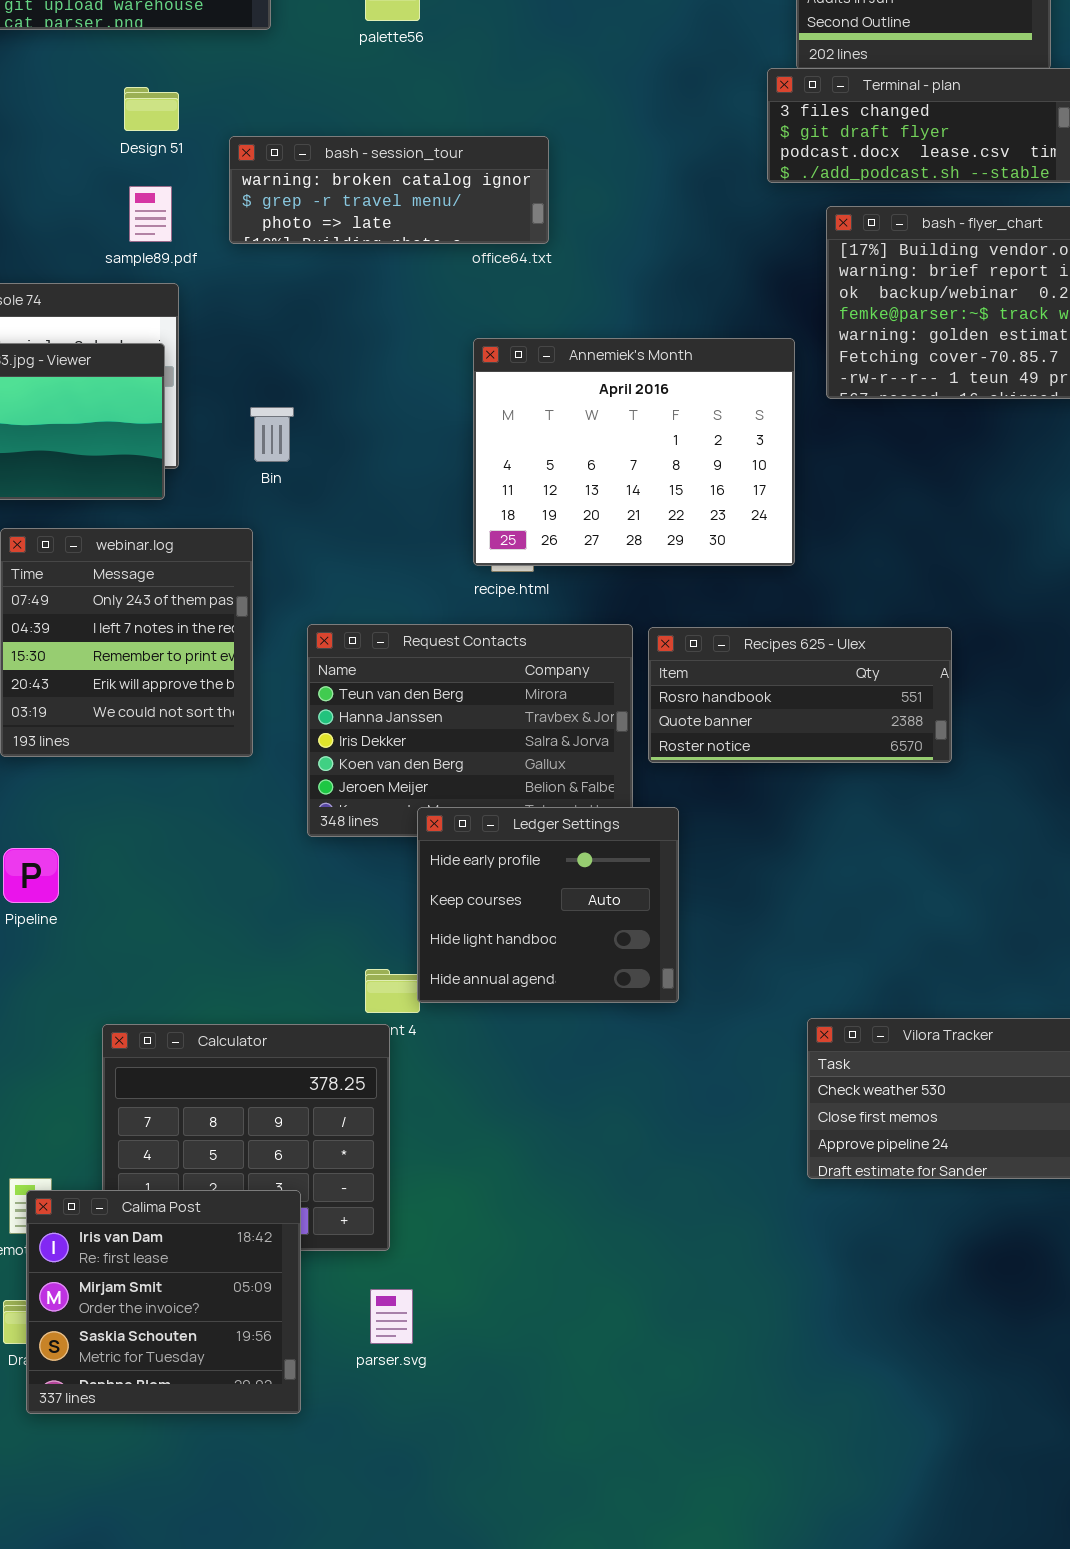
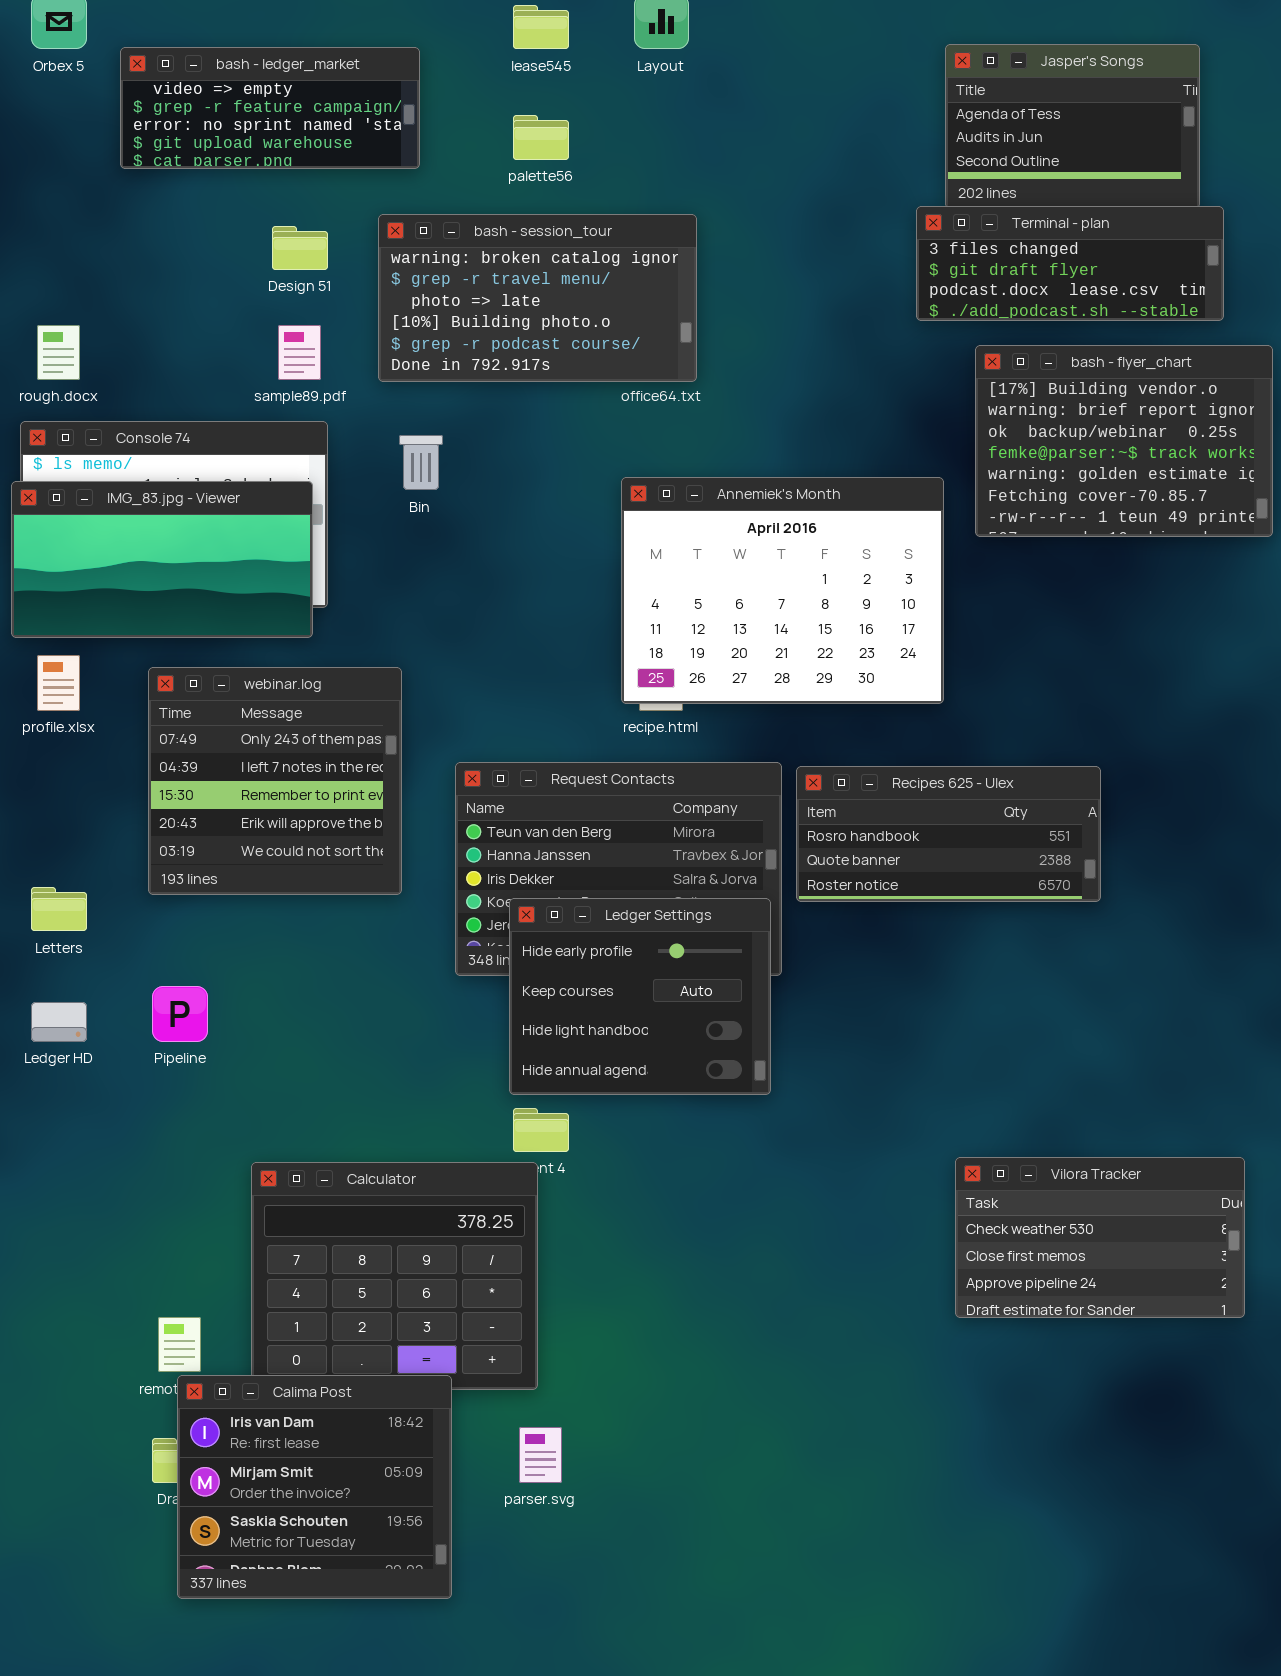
bash - session_tour: [229,136,549,244] -> [378,214,697,382], resized
Bin: [250,407,294,462] -> [399,435,443,490], moved
Ledger Settings: [417,807,679,1003] -> [509,898,771,1095], moved
Calima Post: [26,1190,301,1414] -> [177,1375,452,1599], moved

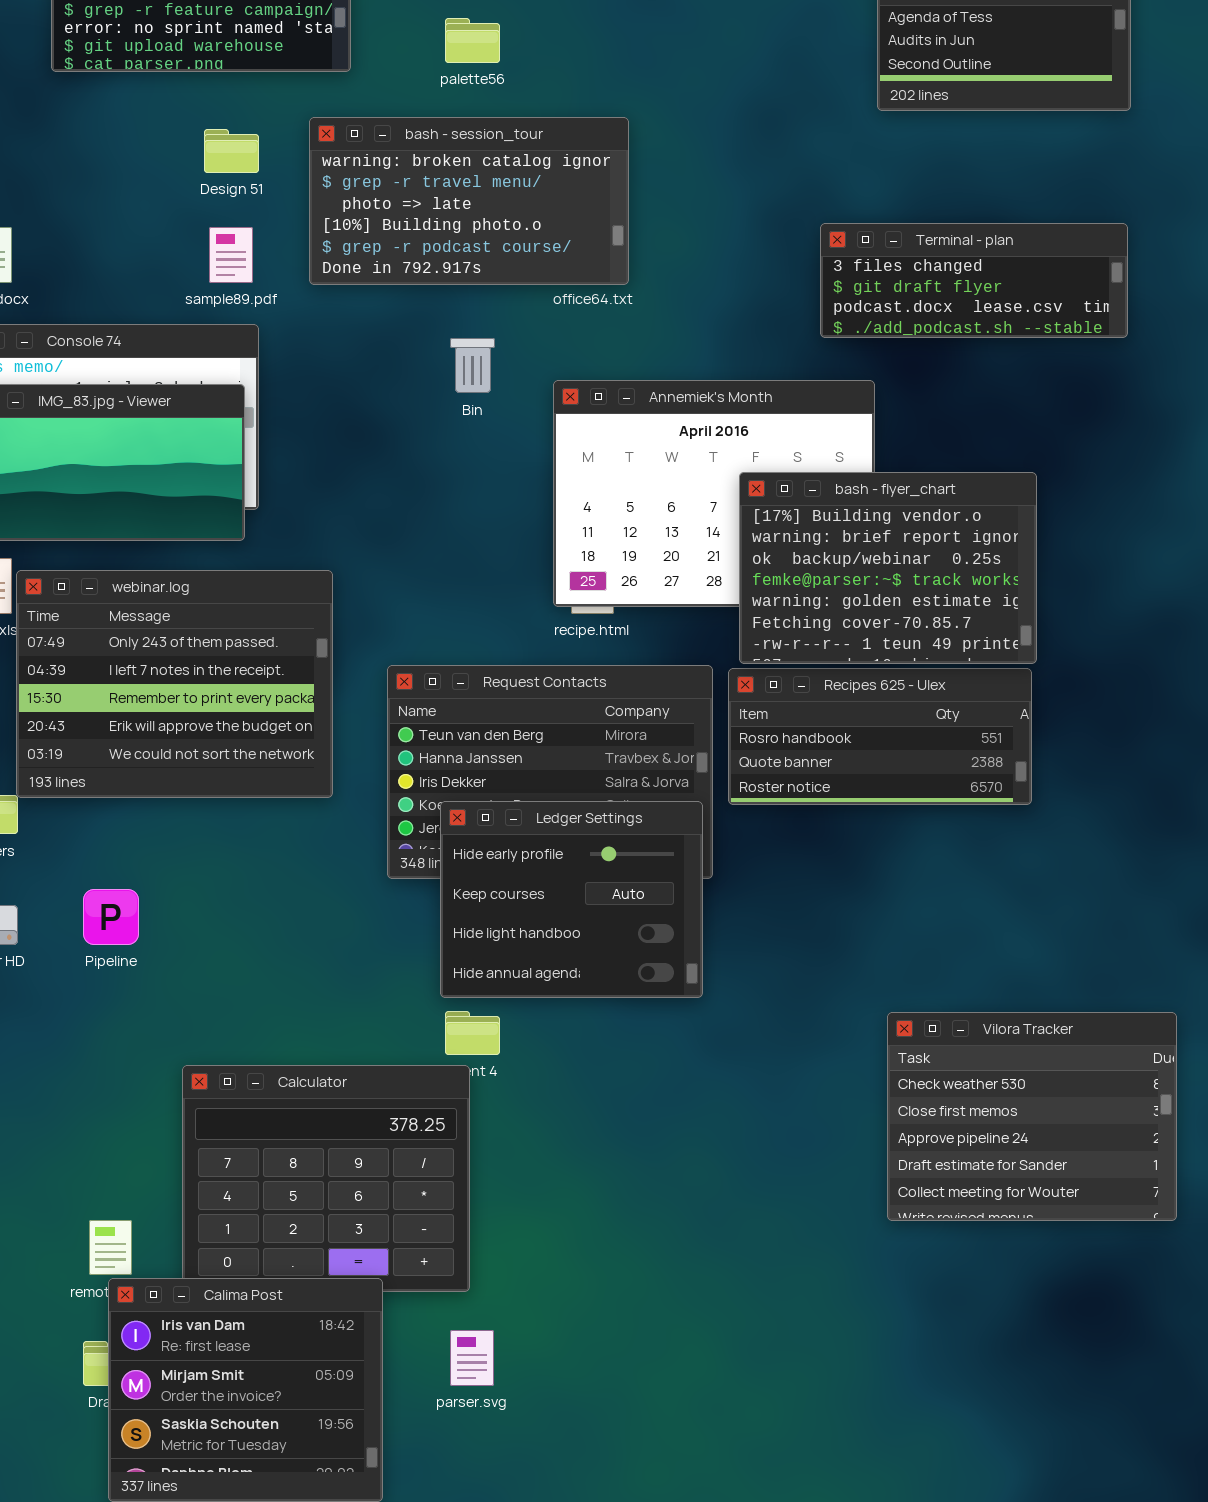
Terminal - plan: [916,206,1224,321] -> [820,223,1128,338], moved
bash - flyer_chart: [975,345,1273,537] -> [739,472,1037,664], moved
Bin: [399,435,443,490] -> [450,338,495,393], moved
webinar.log: [148,667,402,895] -> [16,570,333,798], resized
Vilora Tracker: [955,1157,1245,1318] -> [887,1012,1177,1221], resized

